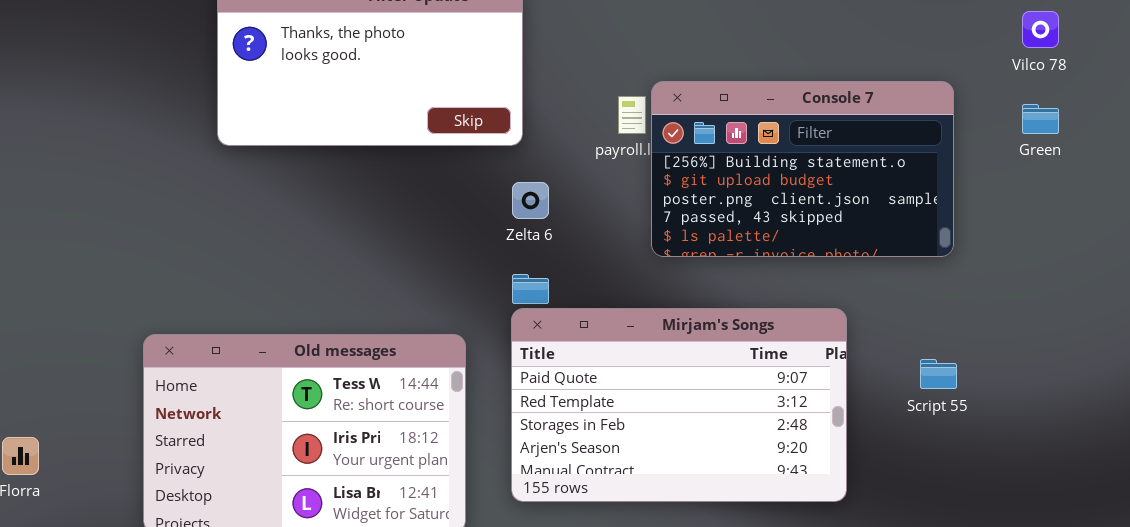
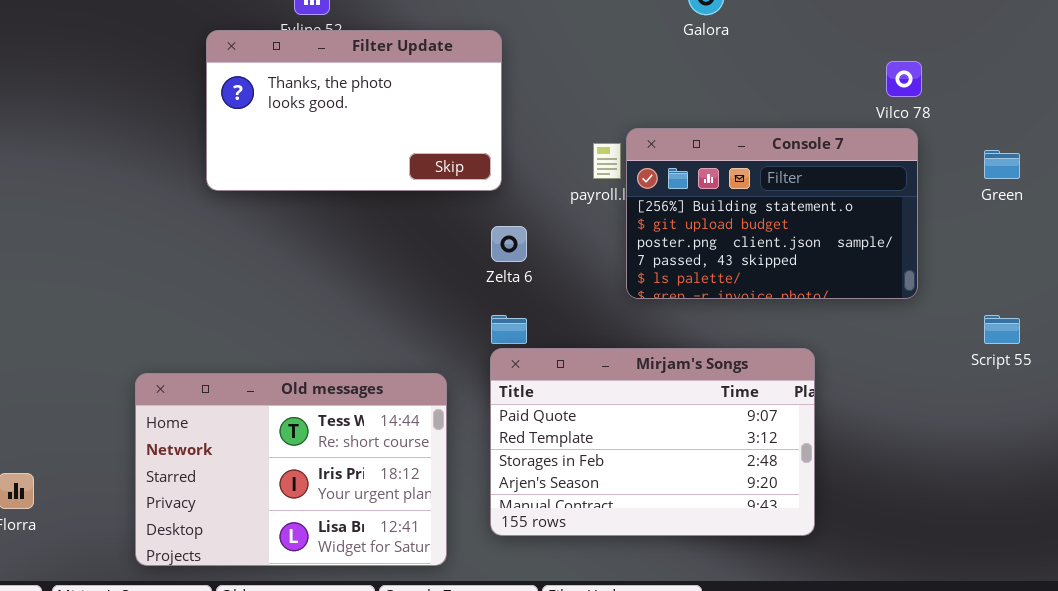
Vilco 78: [1022,11,1059,48] -> [886,61,922,97], moved
Script 55: [920,359,957,389] -> [984,315,1020,344], moved

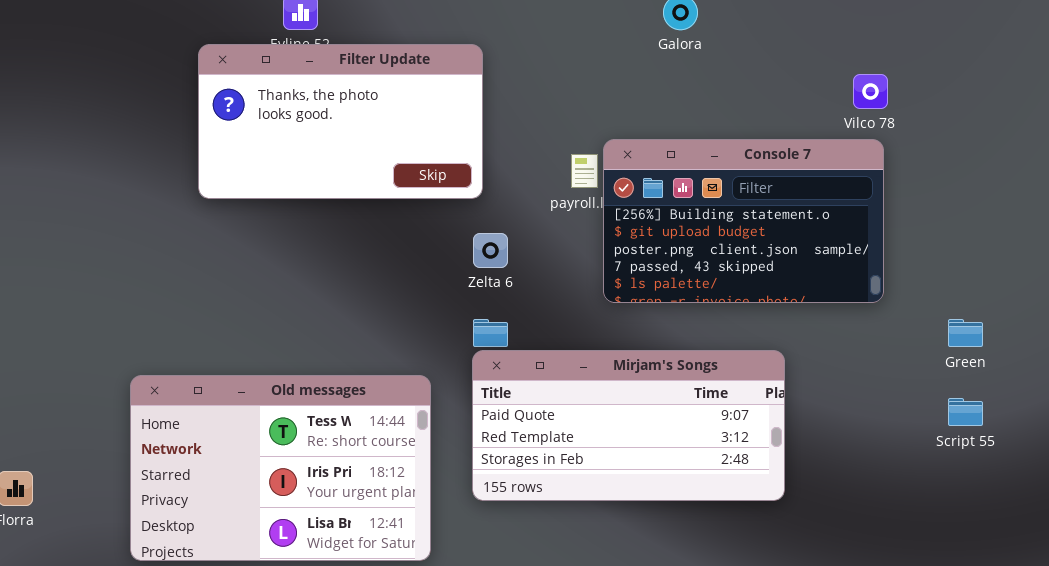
Green: [984,150,1020,179] -> [948,319,983,347], moved
Script 55: [984,315,1020,344] -> [948,398,983,426], moved
Mirjam's Songs: [490,348,815,536] -> [472,350,785,501], resized

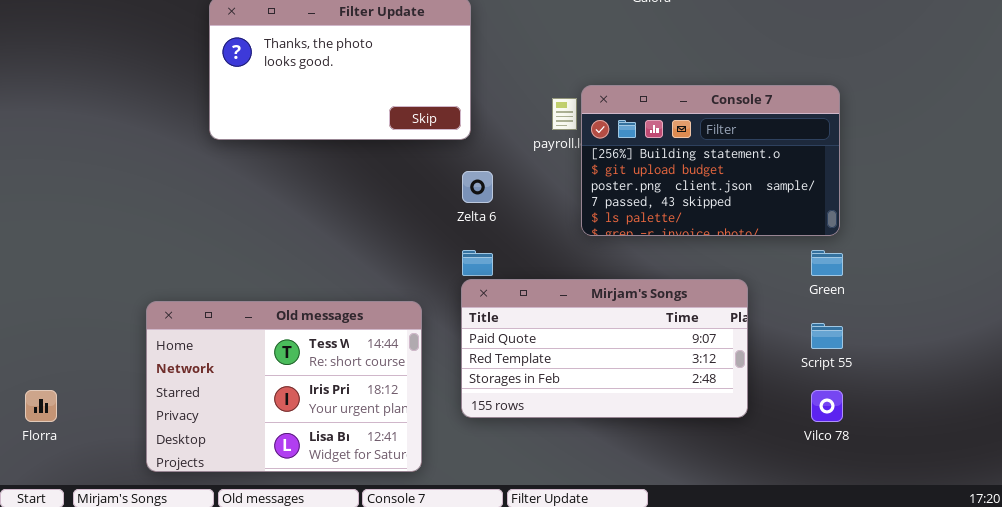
Vilco 78: [853,74,888,109] -> [811,390,843,422], moved
Green: [948,319,983,347] -> [811,250,843,276], moved
Script 55: [948,398,983,426] -> [811,323,843,349], moved

